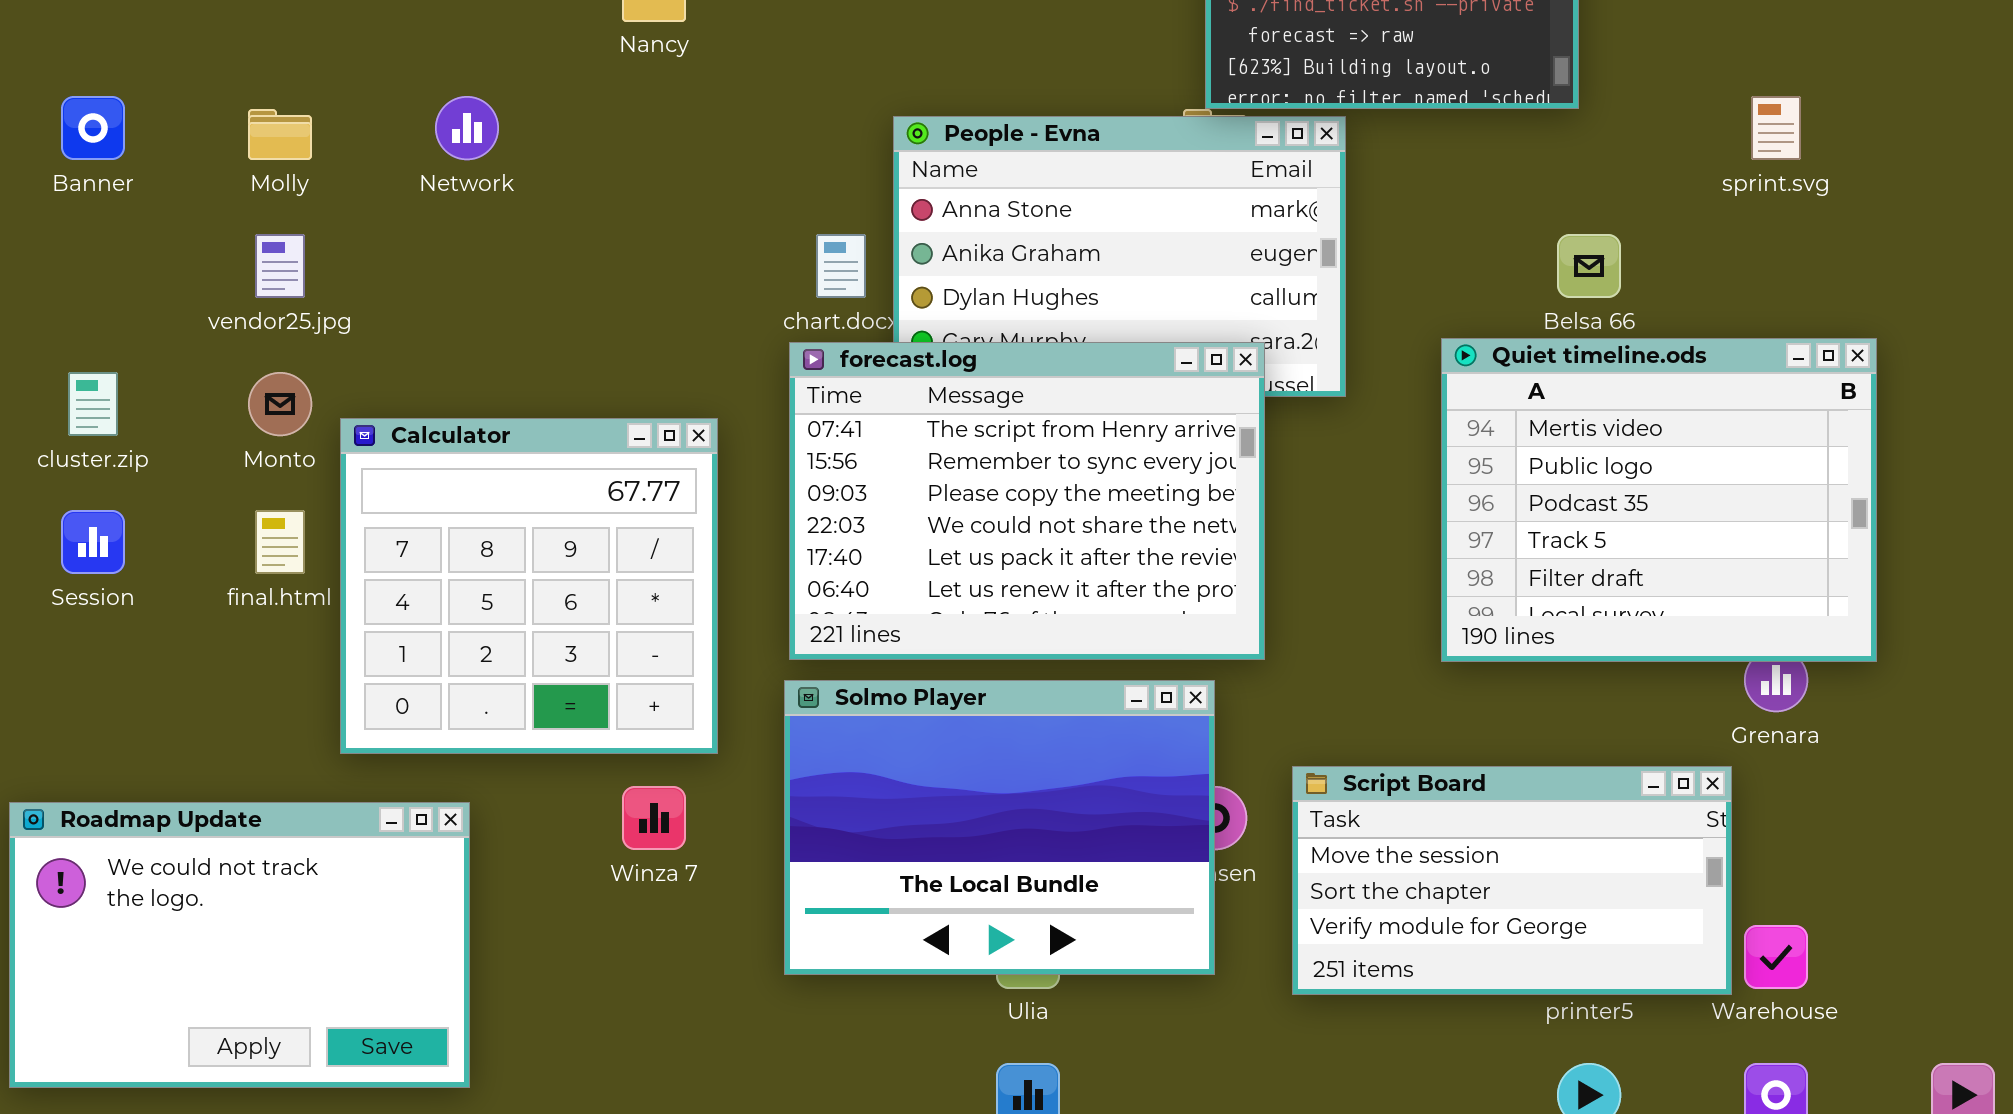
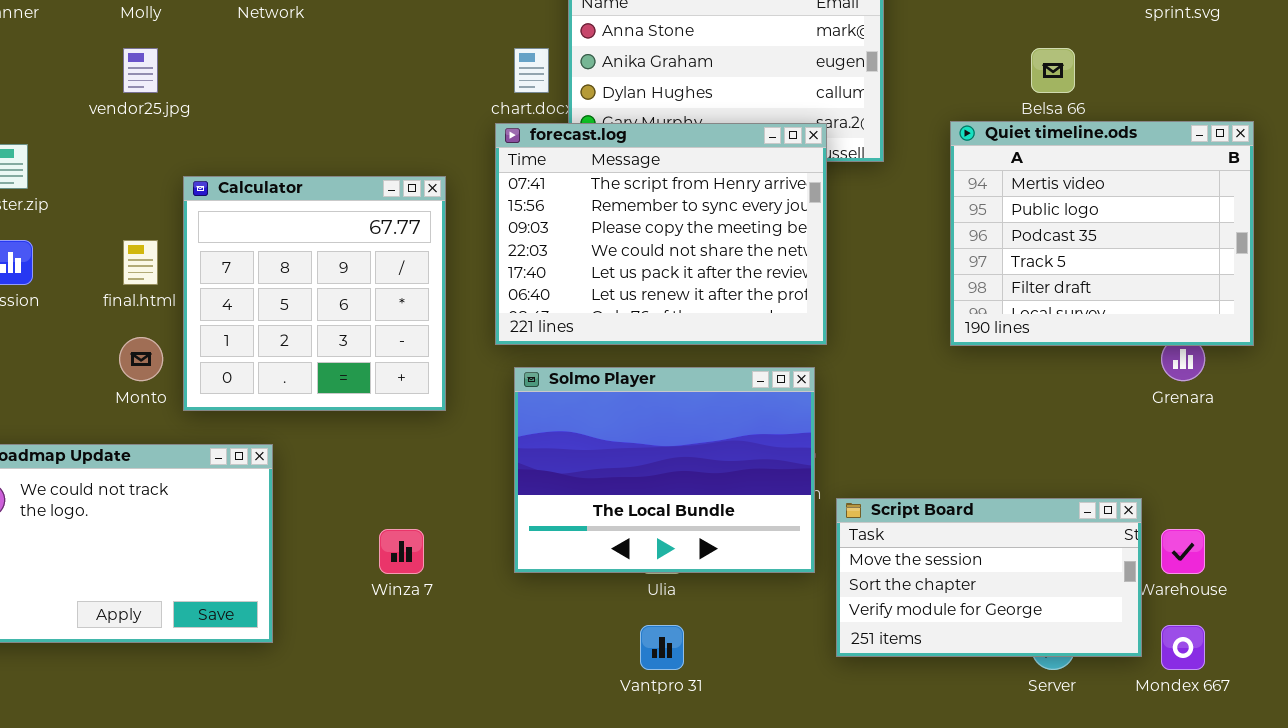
Monto: [248,372,312,436] -> [119,337,163,381], moved
Solmo Player: [784,680,1215,975] -> [514,367,815,573], moved
Script Board: [1292,766,1732,995] -> [836,498,1142,657], moved
Winza 7: [622,786,686,850] -> [379,529,424,574], moved

